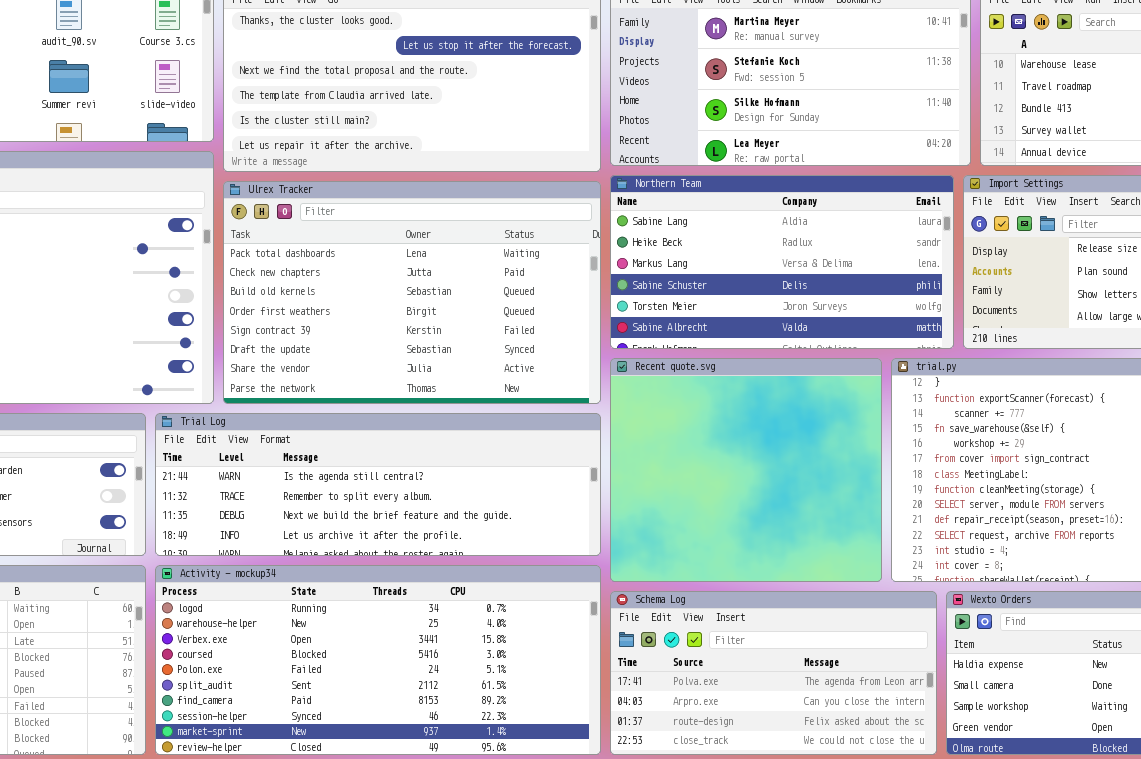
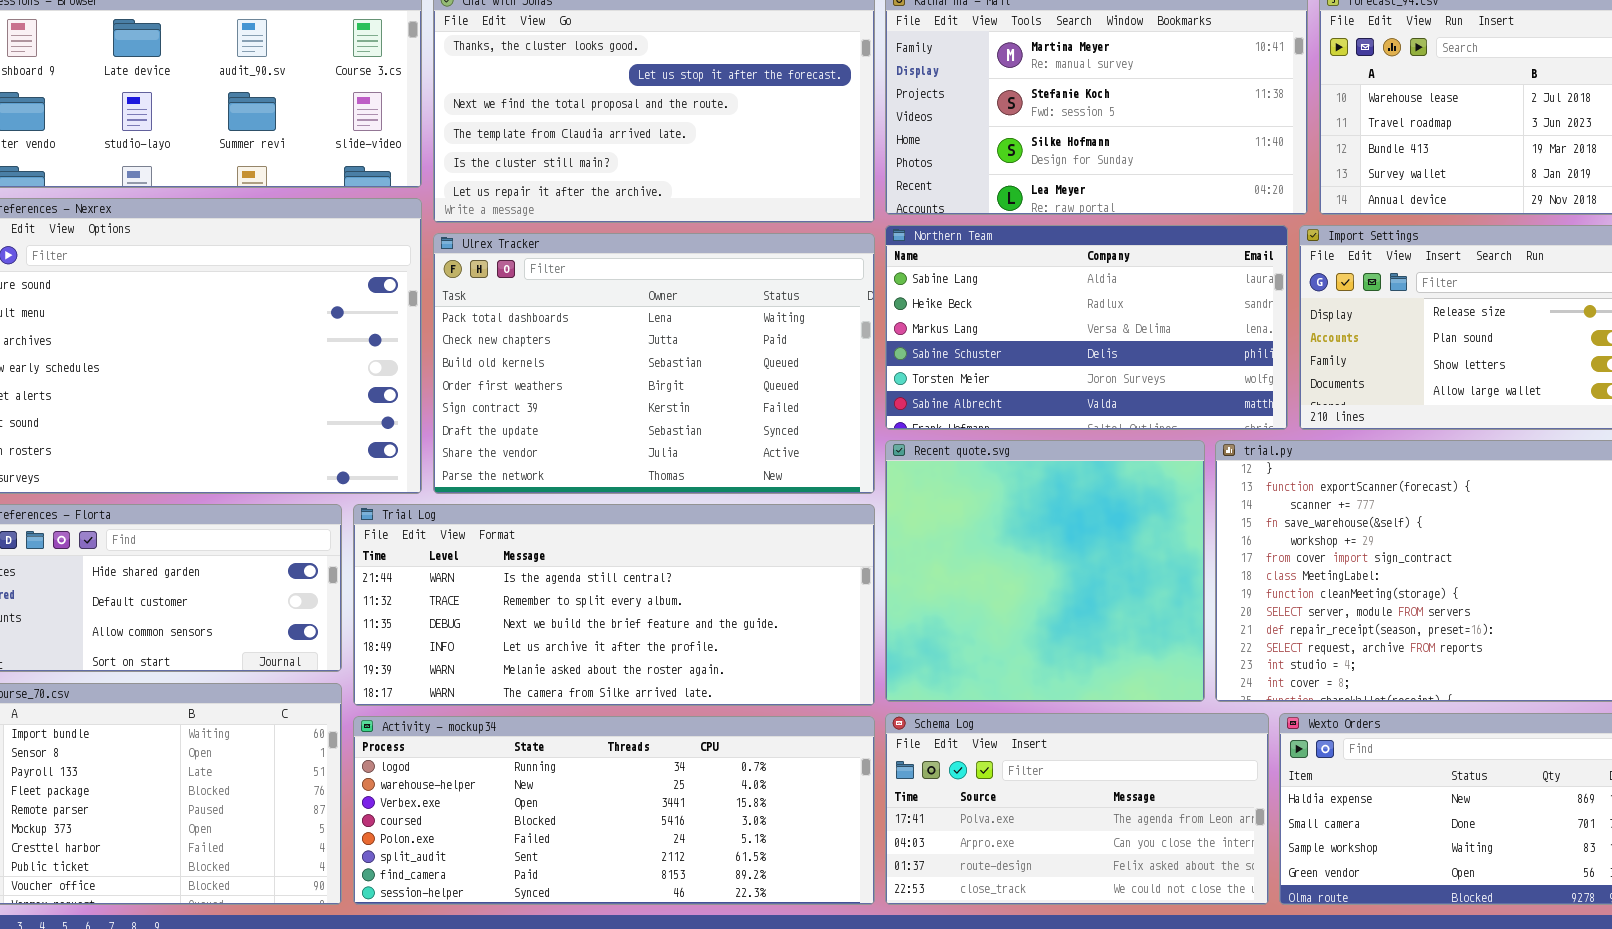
Trial Log: [155,413,601,556] -> [353,504,875,706], resized
Activity - mockup34: [155,565,601,755] -> [353,716,875,905], resized

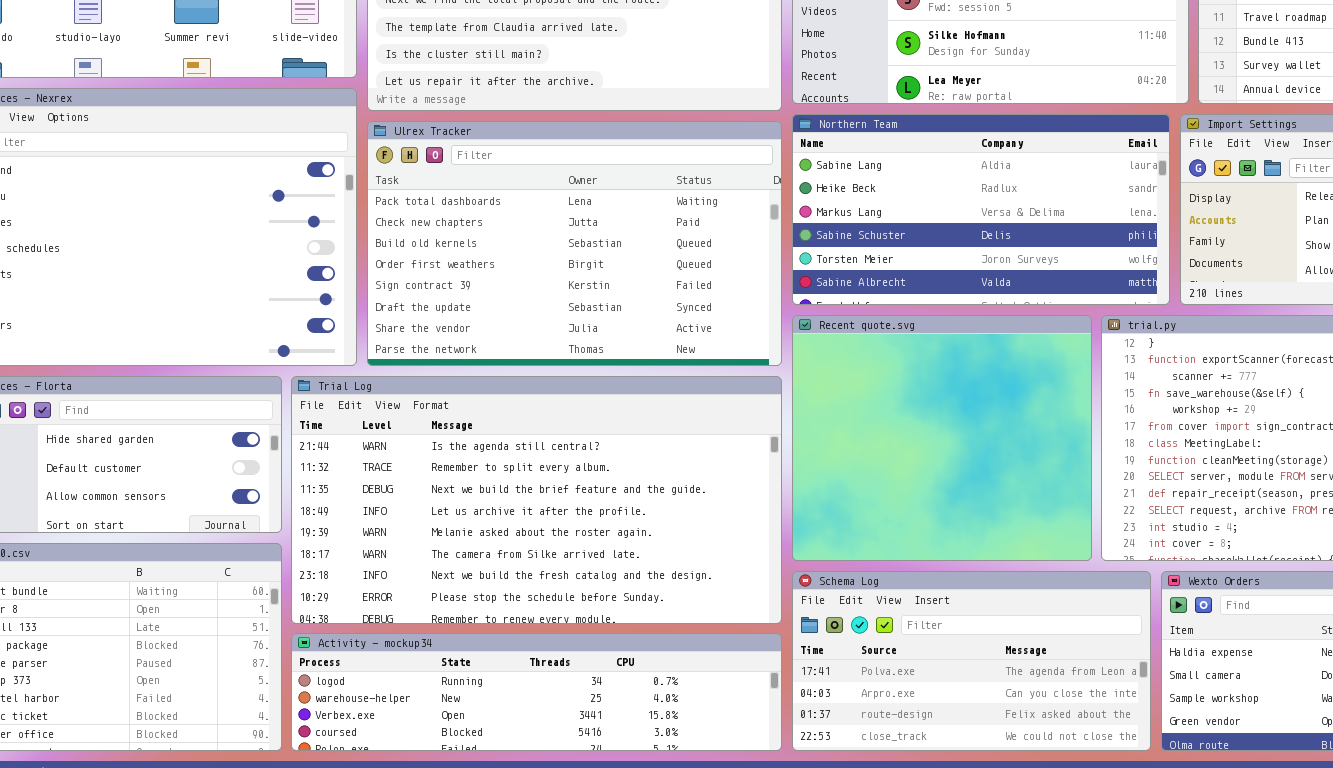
Trial Log: [353,504,875,706] -> [291,376,782,624], resized
Activity - mockup34: [353,716,875,905] -> [291,633,782,751], resized

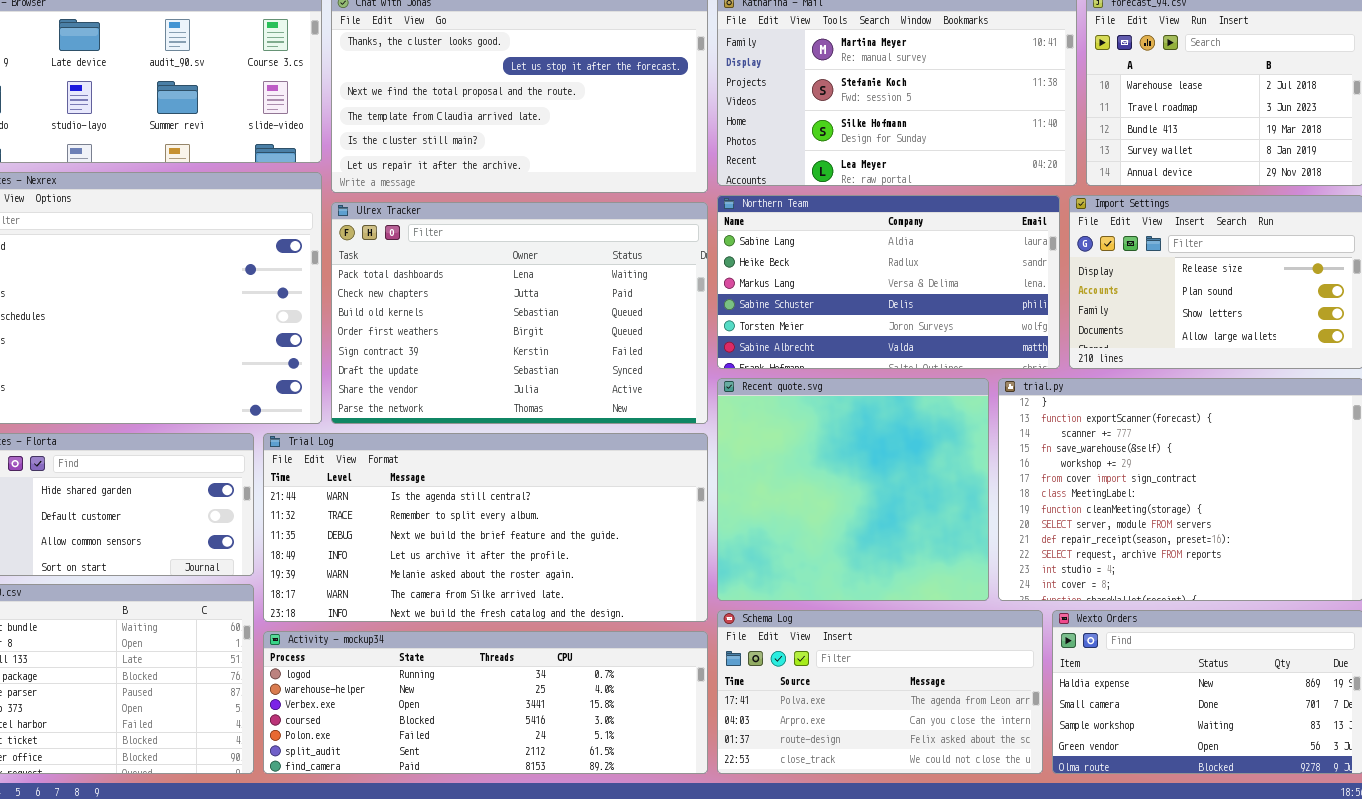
Trial Log: [291,376,782,624] -> [263,433,708,622], resized
Activity - mockup34: [291,633,782,751] -> [263,631,708,774], resized

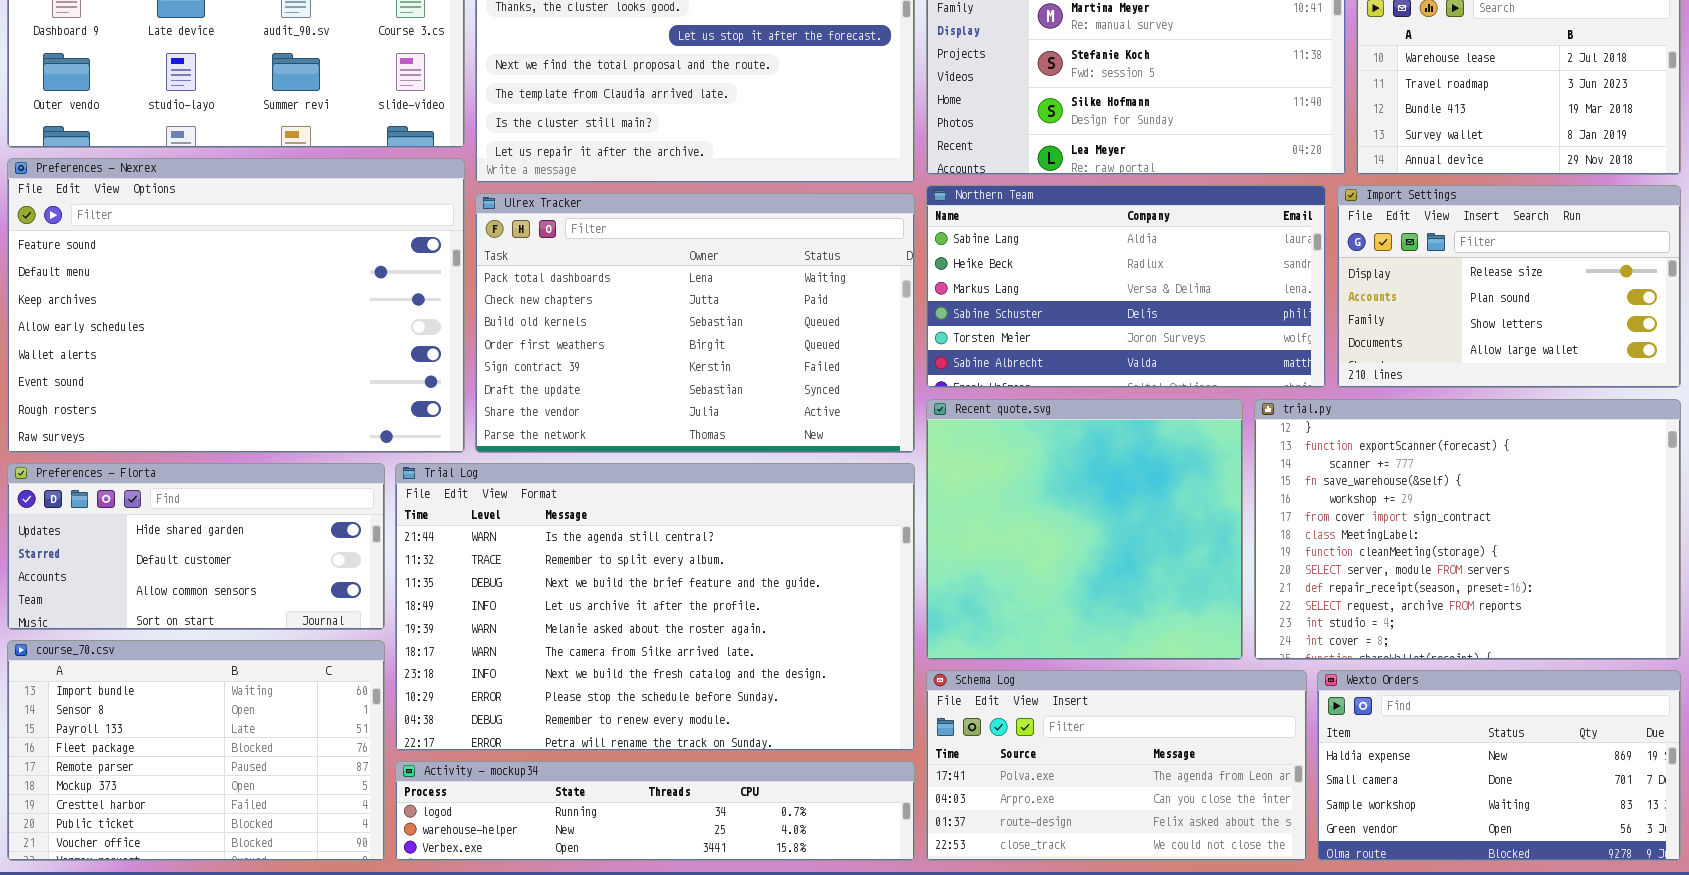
Trial Log: [263,433,708,622] -> [395,463,915,751], resized
Activity - mockup34: [263,631,708,774] -> [395,761,915,861], resized

